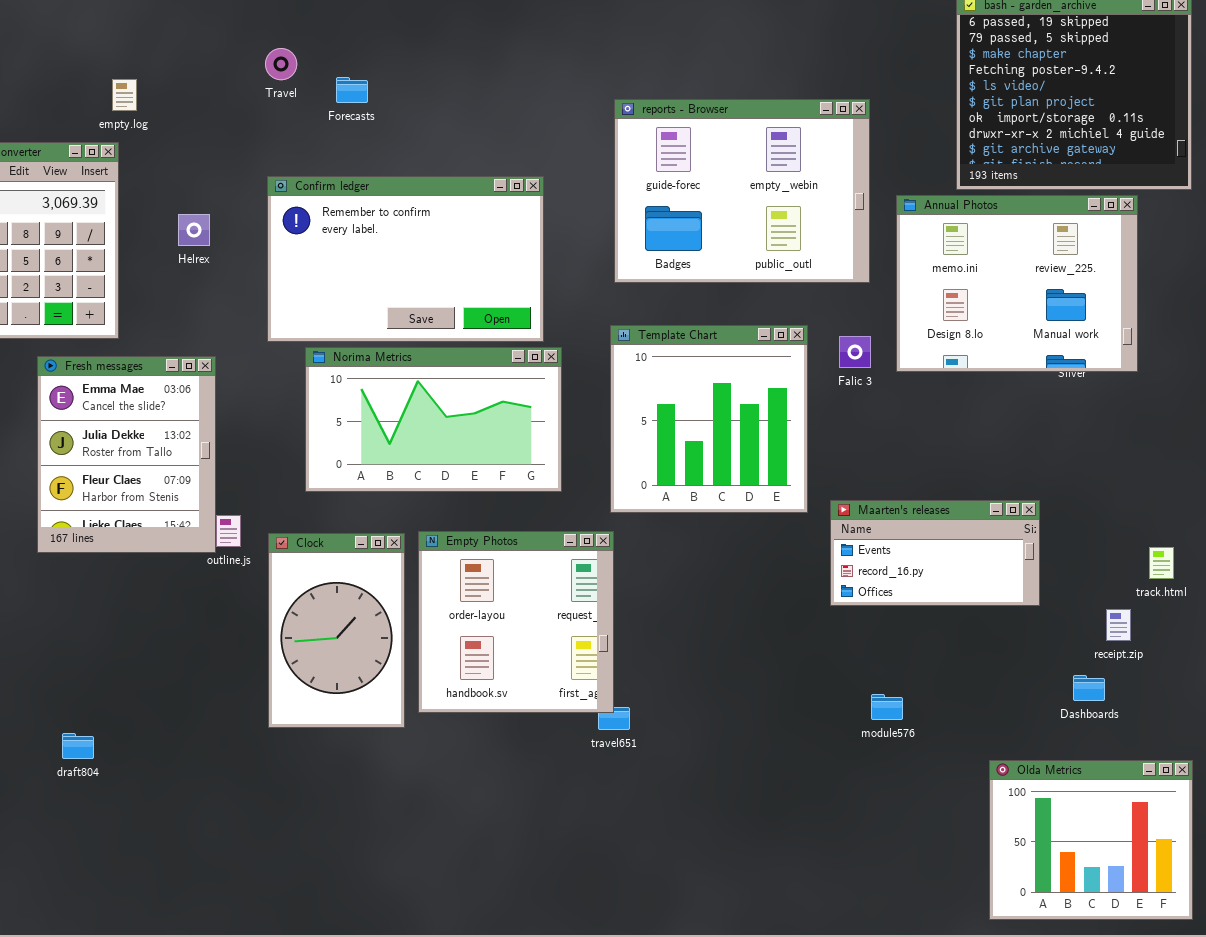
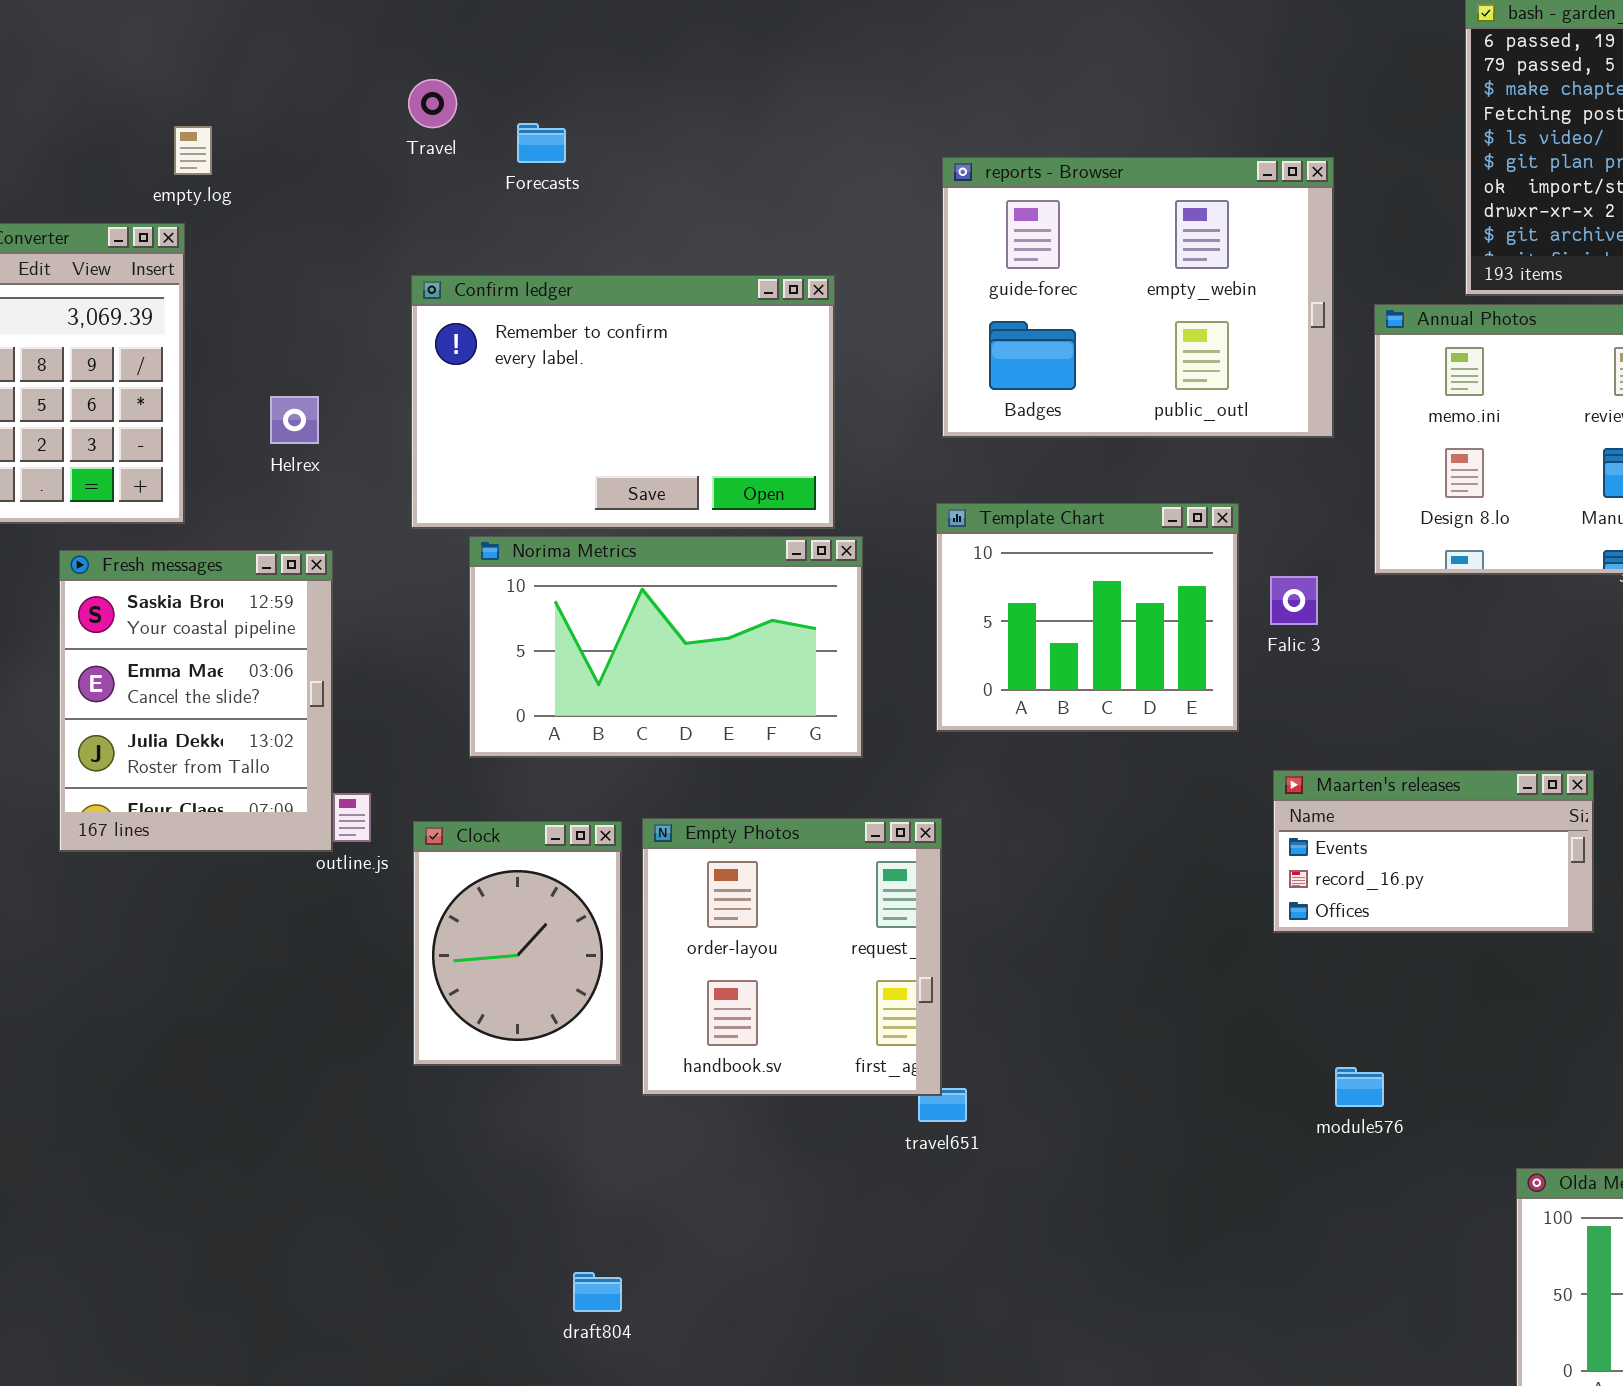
Helrex: [178,214,210,246] -> [270,396,319,444], moved
Template Chart: [610,325,808,513] -> [936,503,1239,732], resized
Falic 3: [839,336,871,368] -> [1270,576,1318,625], moved
Fresh messages: [37,356,216,553] -> [59,550,333,852], scrolled up 1 row
Clock: [268,533,405,728] -> [413,821,622,1066], resized
draft804: [62,733,94,759] -> [573,1272,622,1312], moved

